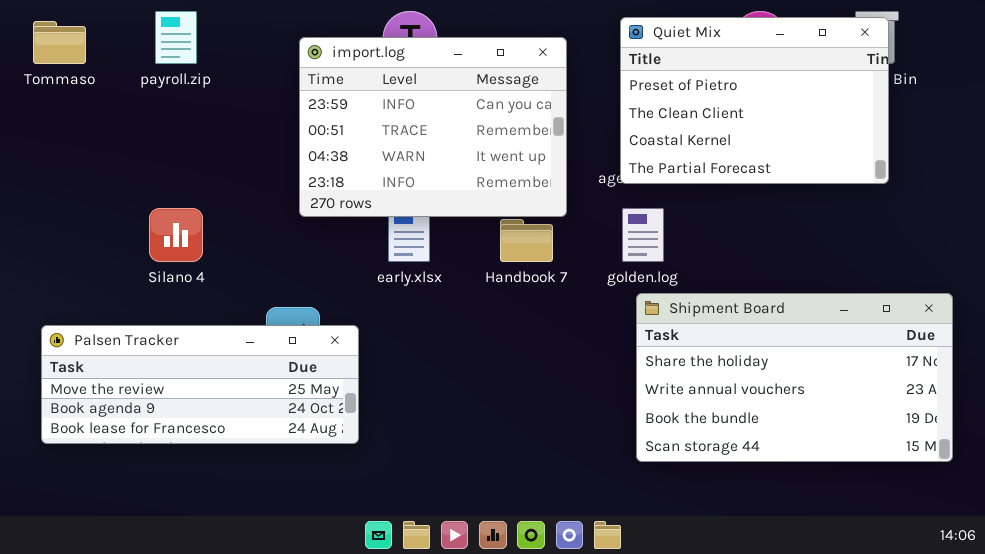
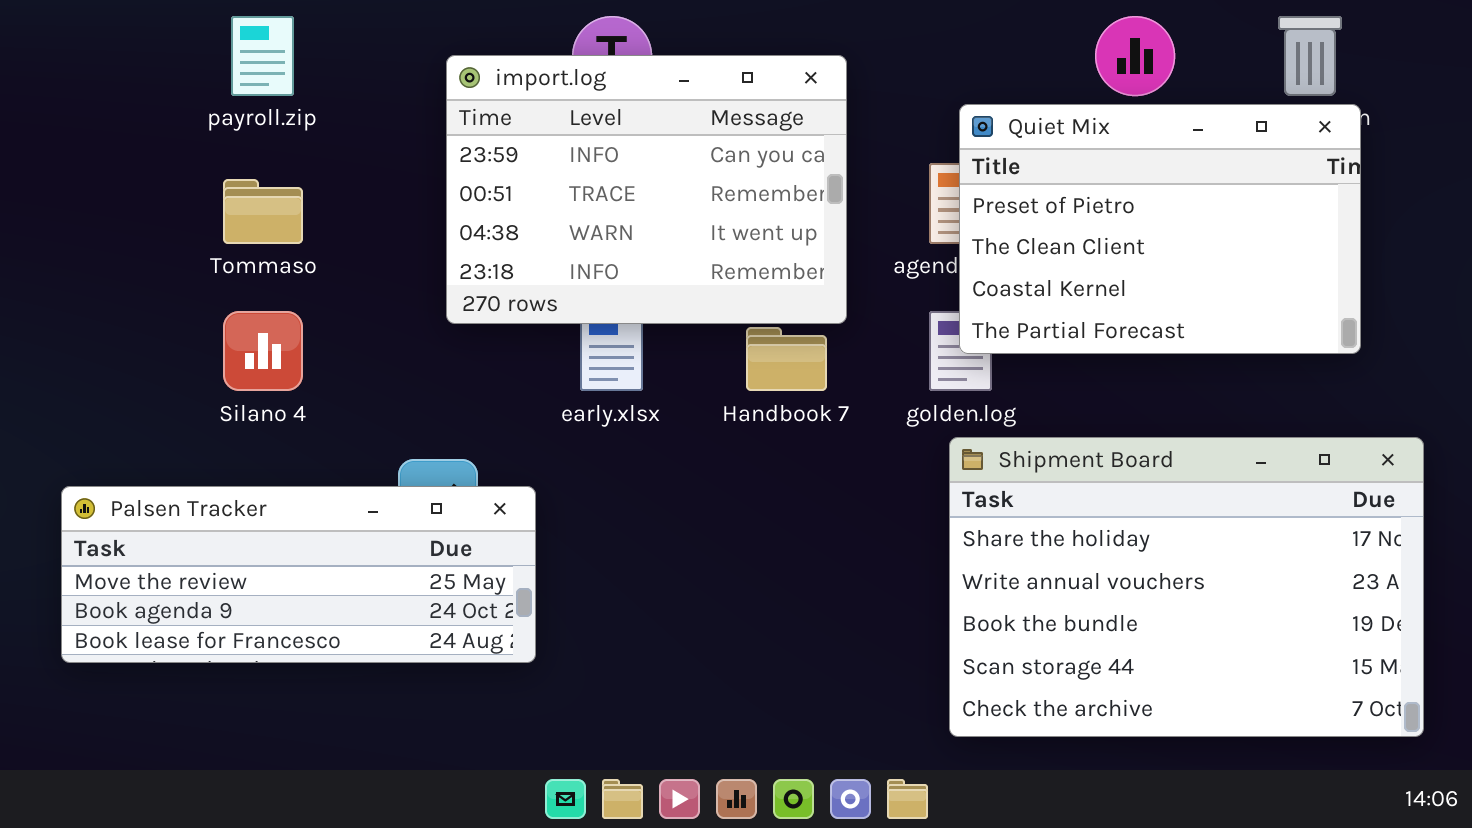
Quiet Mix: [620,17,889,184] -> [959,104,1361,354], moved
Tommaso: [33,21,86,64] -> [223,179,303,244], moved
Shipment Board: [636,293,953,462] -> [949,437,1424,737], resized

